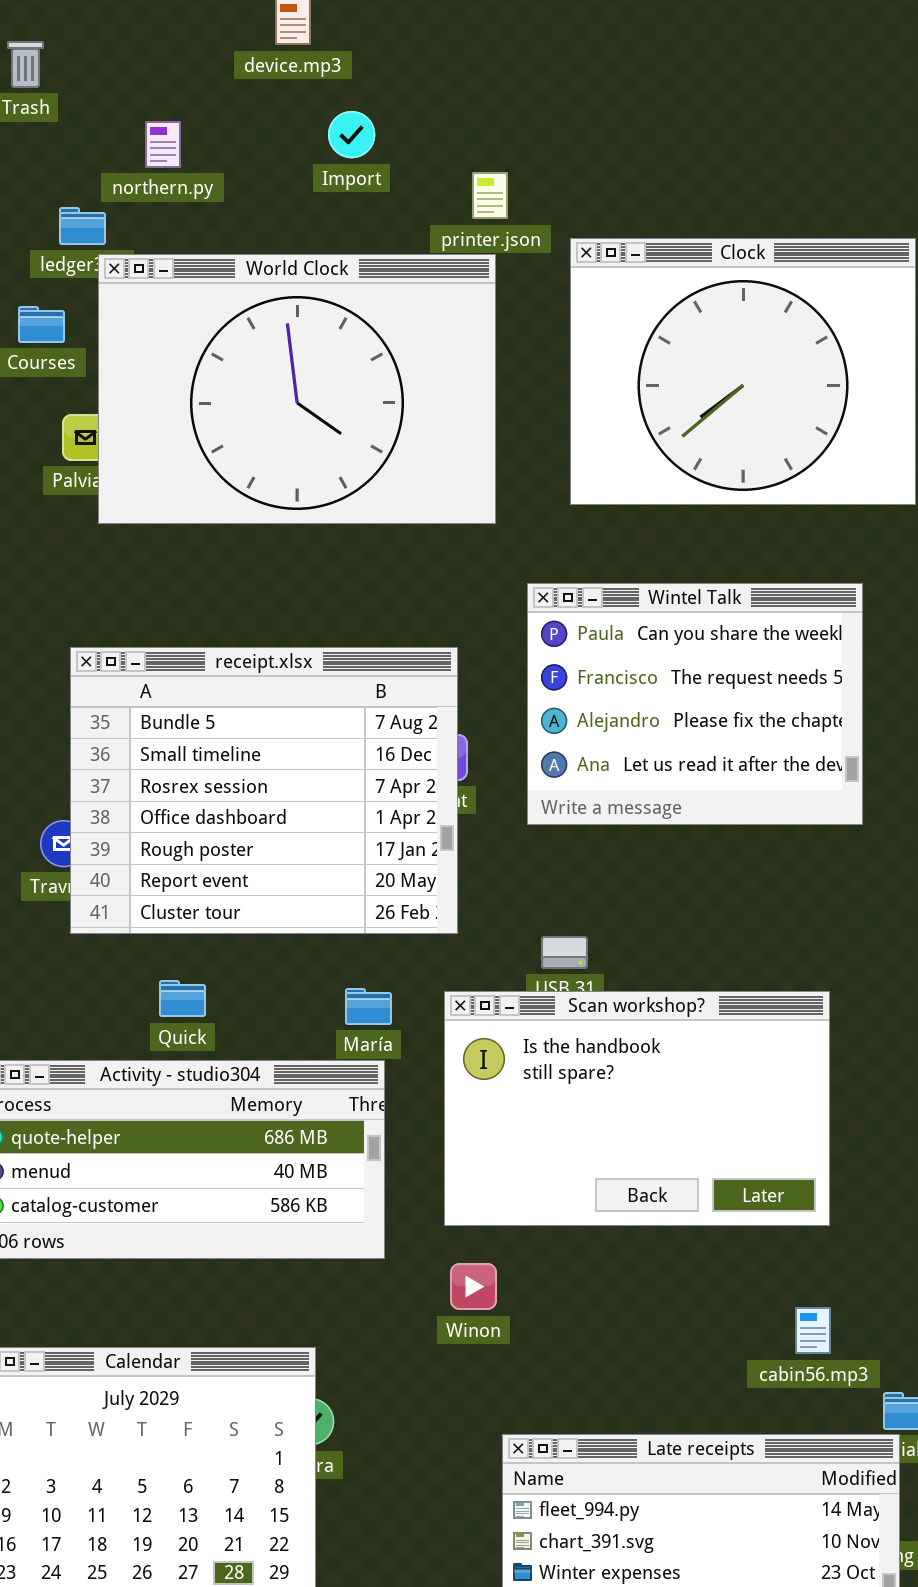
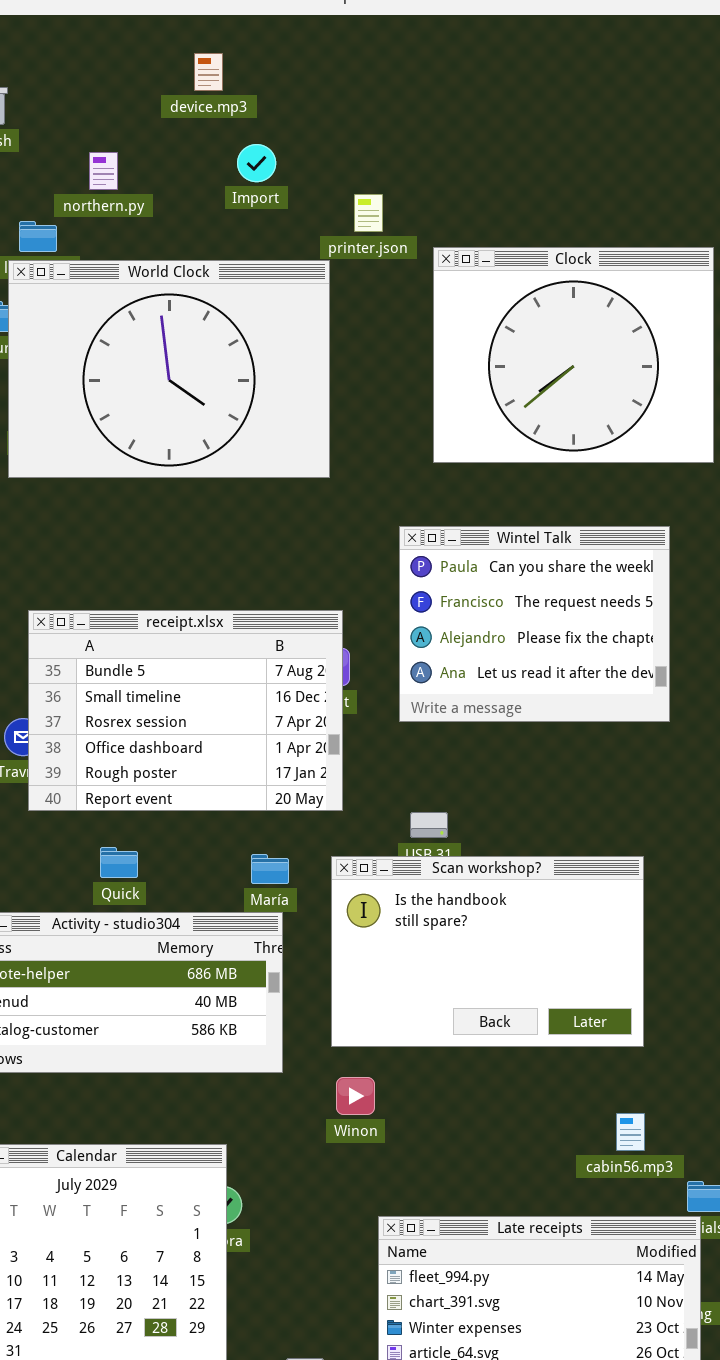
World Clock: [98,254,496,524] -> [8,260,330,478], moved
receipt.xlsx: [70,647,458,934] -> [28,610,343,811], resized

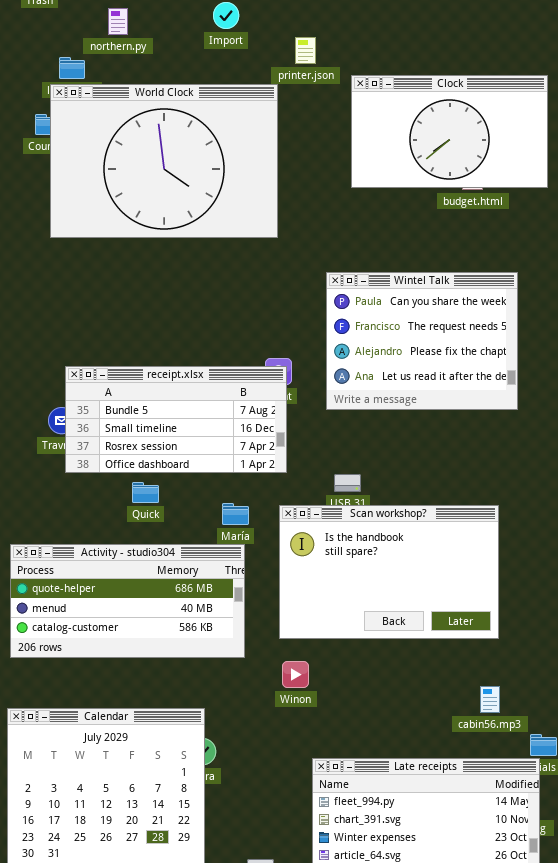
Clock: [433,247,714,463] -> [351,75,548,188], resized
receipt.xlsx: [28,610,343,811] -> [65,366,287,473], resized
Quick: [100,847,138,878] -> [132,482,159,503], moved

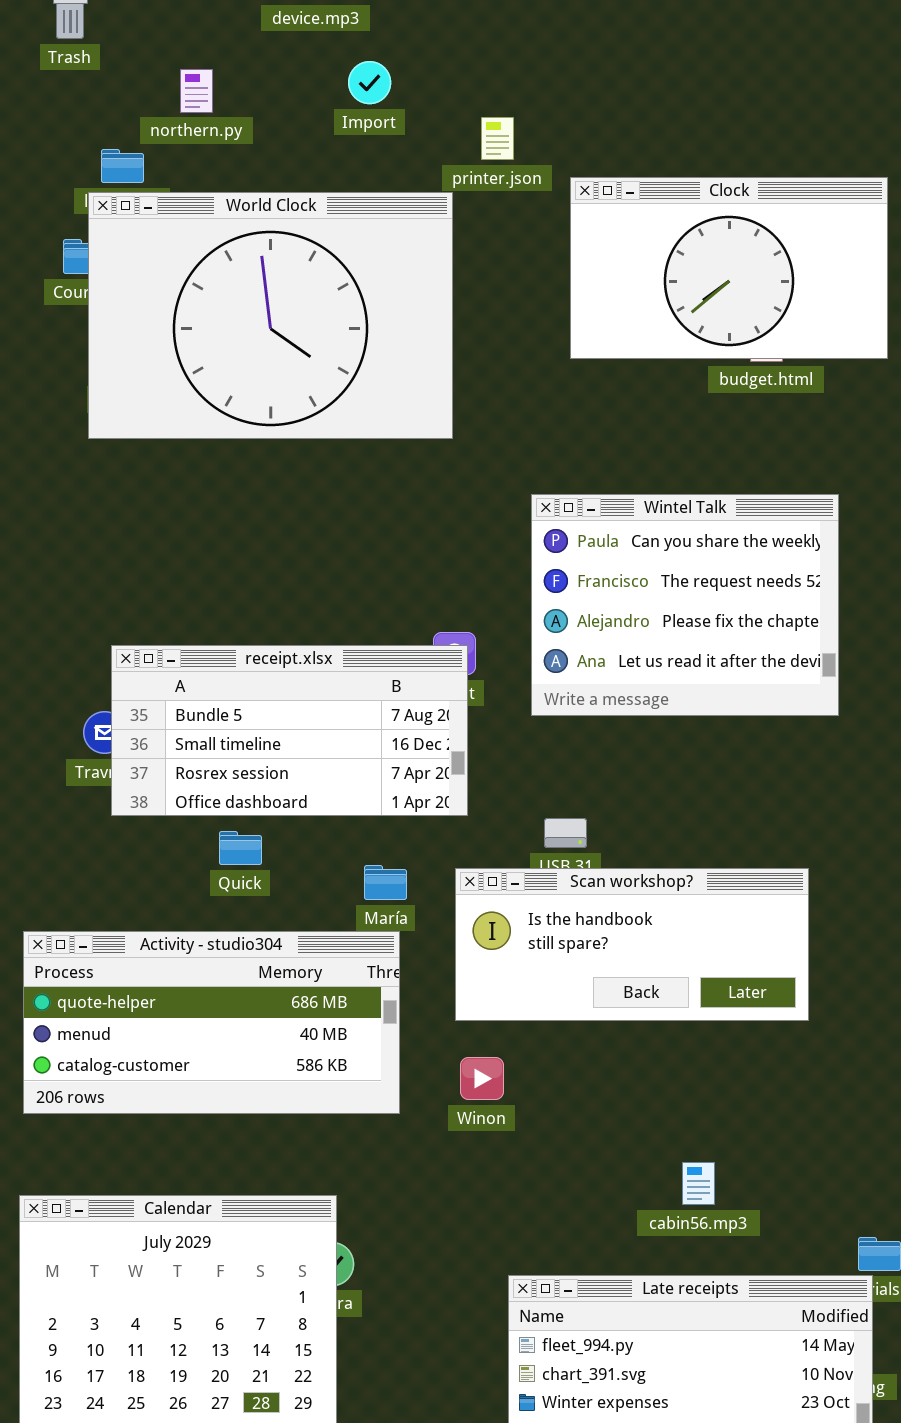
Scan workshop?: [279,505,499,639] -> [455,868,809,1021], resized
Winon: [282,661,309,688] -> [460,1057,504,1100], moved
cabin56.mp3: [480,686,500,713] -> [682,1162,715,1205], moved

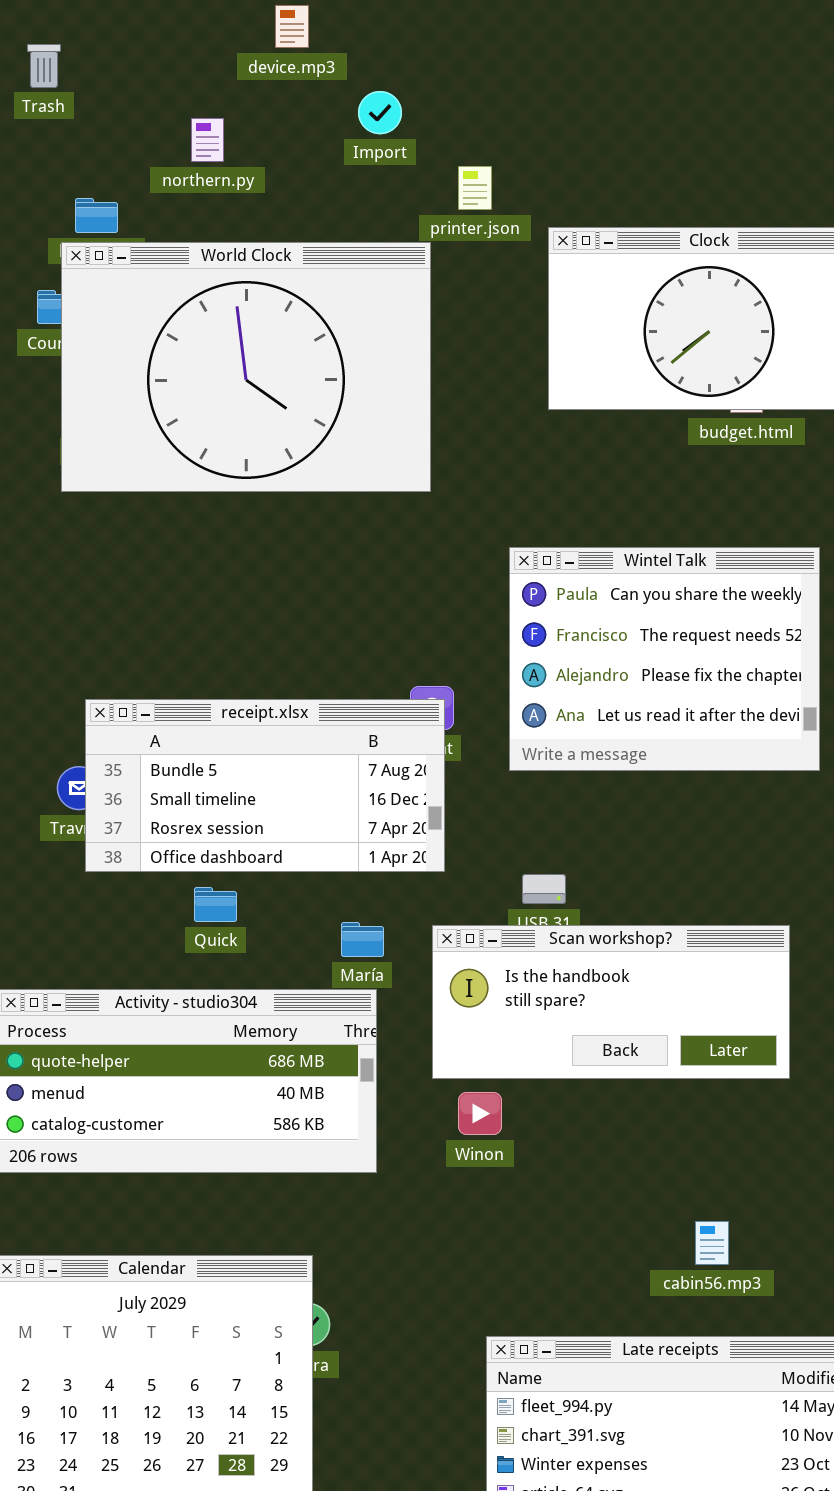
Import: [348,61,391,104] -> [358,91,402,134], moved
northern.py: [180,69,213,113] -> [191,118,224,162], moved
Winon: [460,1057,504,1100] -> [458,1092,502,1135], moved
cabin56.mp3: [682,1162,715,1205] -> [695,1221,729,1265], moved

